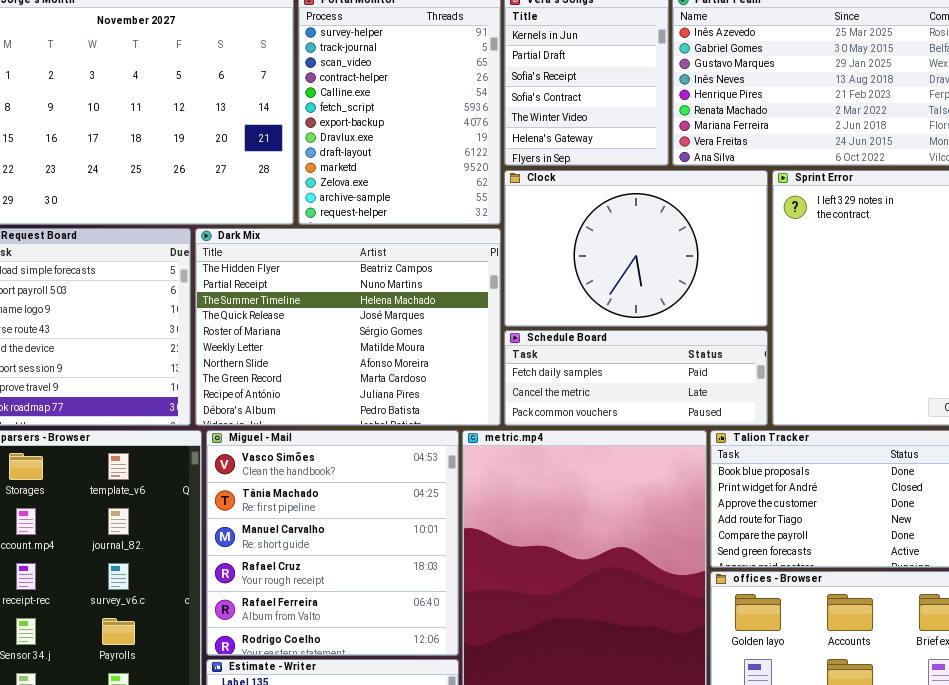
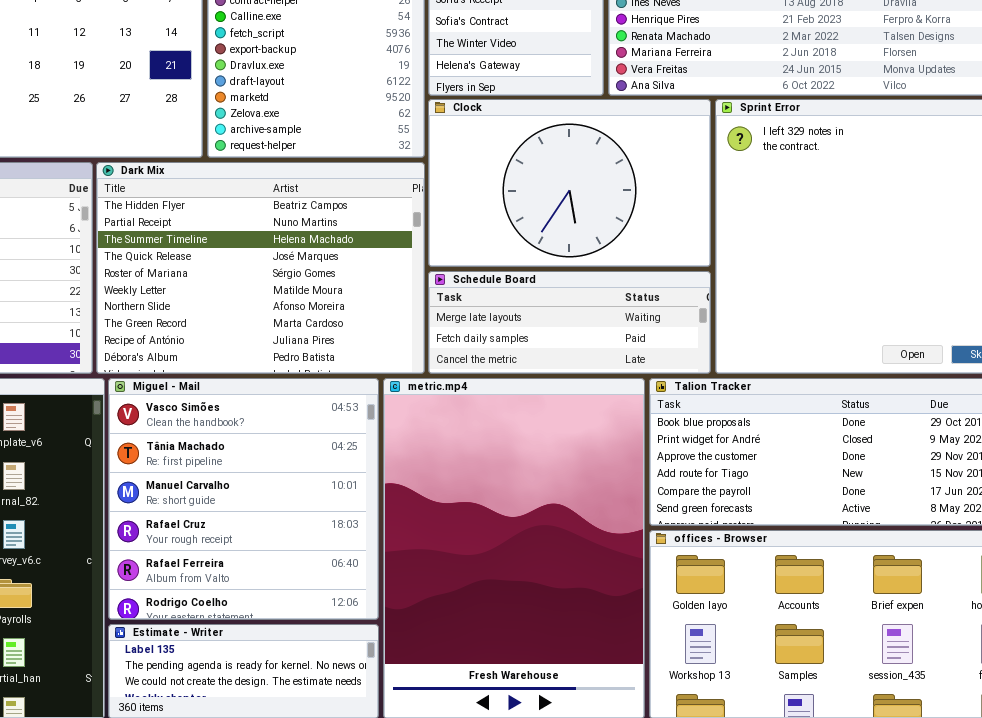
Schedule Board: [504,330,768,426] -> [428,271,711,374], scrolled up 1 row

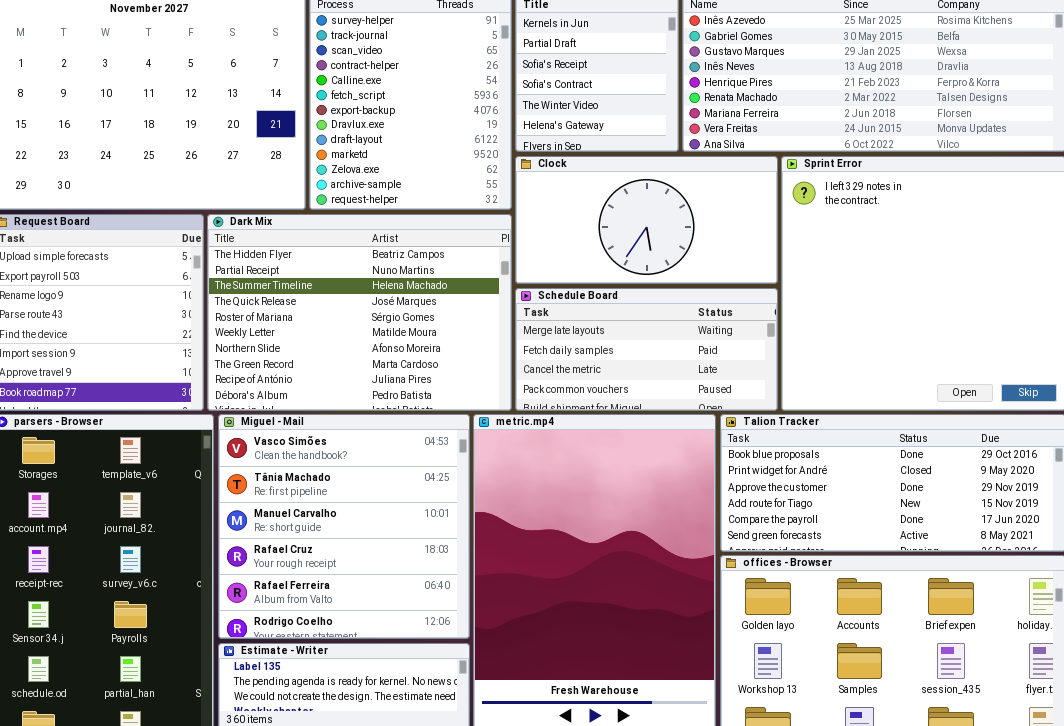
Clock: [428,99,711,267] -> [515,156,778,284], resized
Schedule Board: [428,271,711,374] -> [515,288,778,411], resized

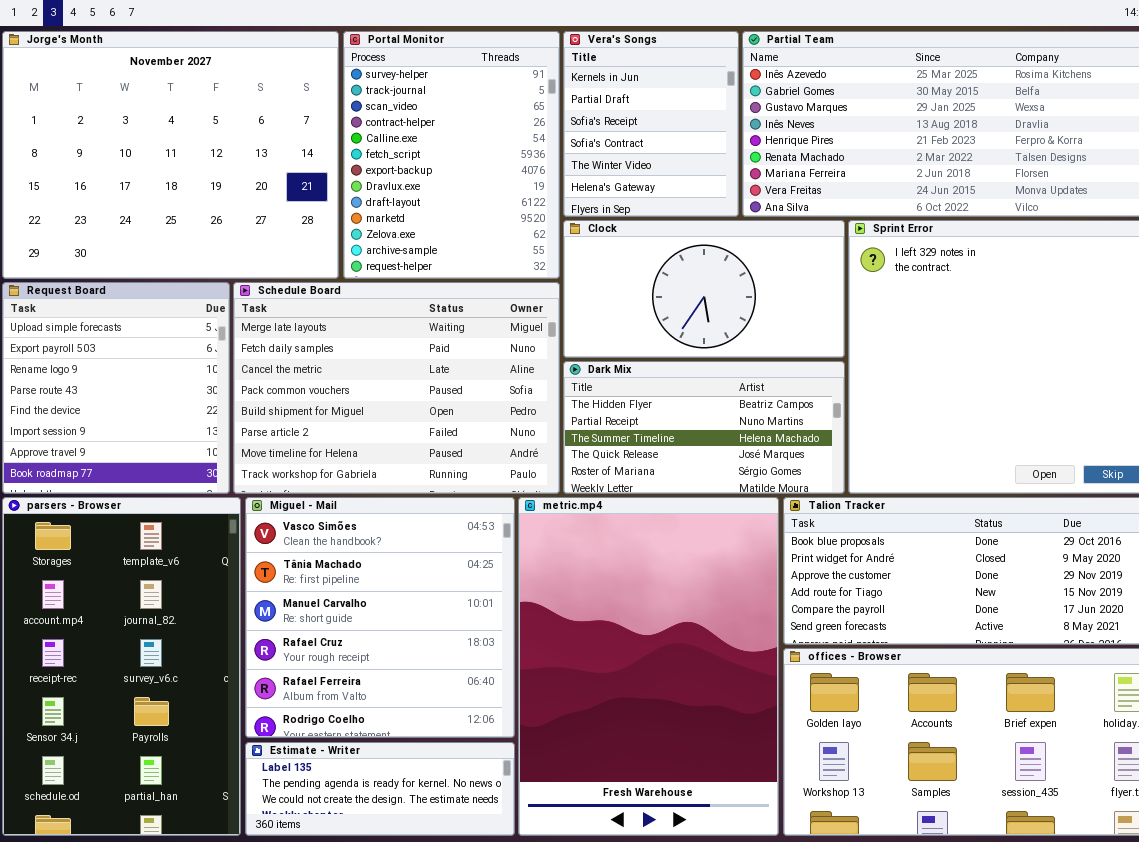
Dark Mix: [207,214,512,411] -> [563,361,845,494], moved, resized
Schedule Board: [515,288,778,411] -> [233,282,560,494], moved, resized

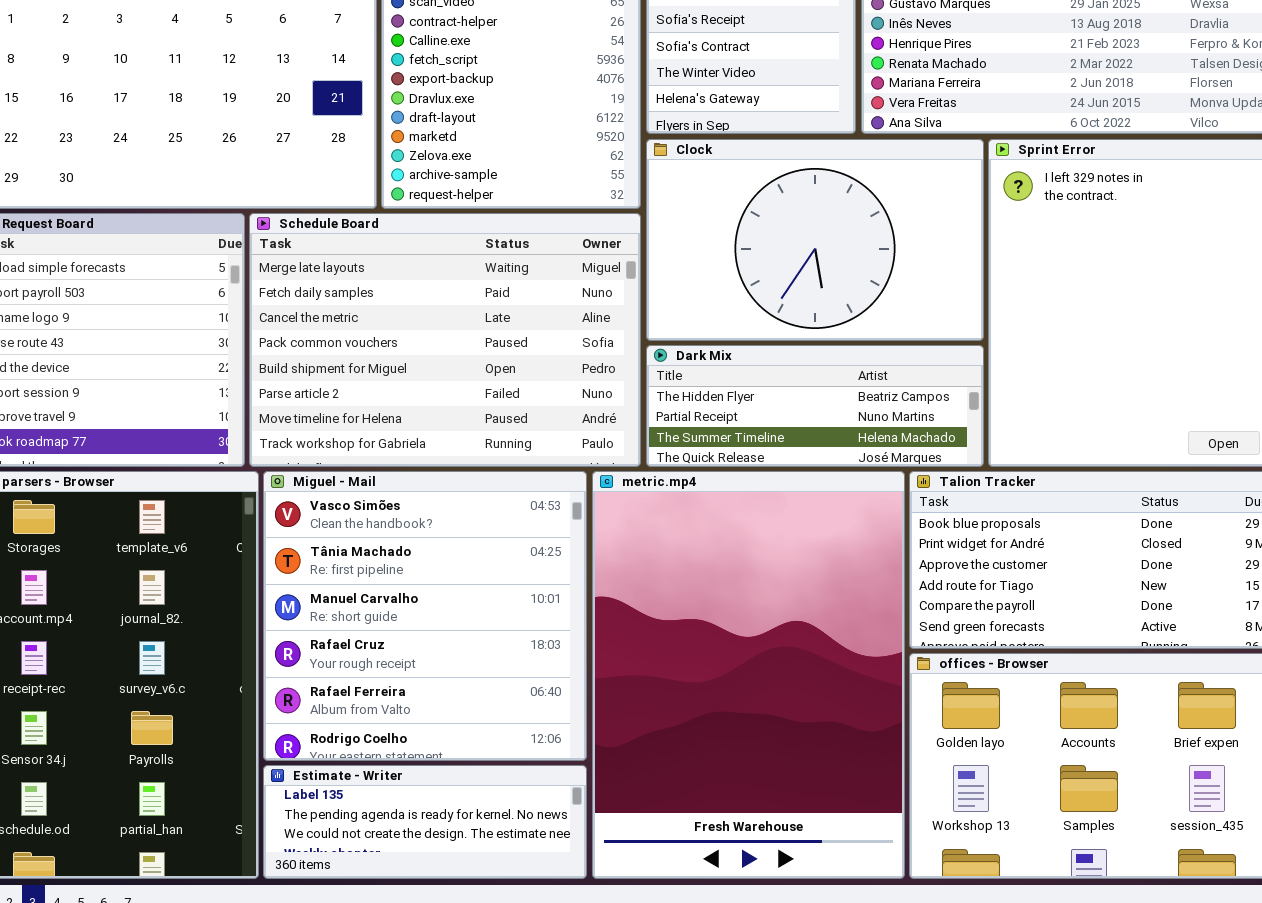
Clock: [563,220,845,358] -> [646,139,984,341], resized
Dark Mix: [563,361,845,494] -> [646,345,984,467], resized

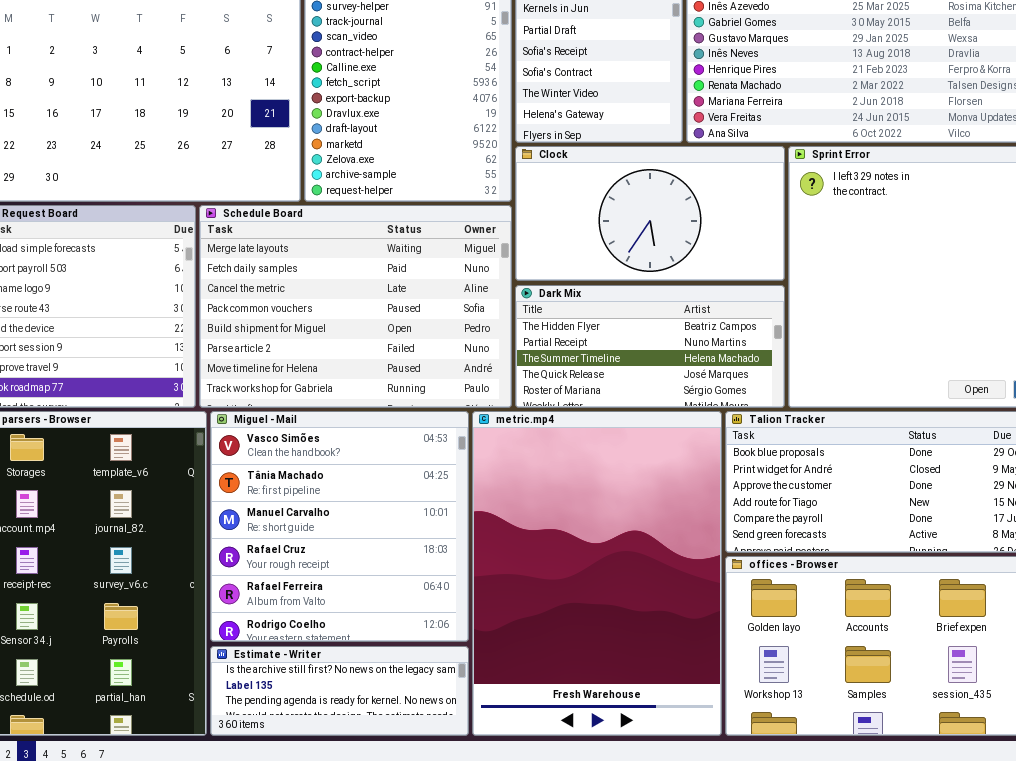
Clock: [646,139,984,341] -> [515,146,785,281], resized
Dark Mix: [646,345,984,467] -> [515,285,785,408], resized
Estimate - Writer: [263,765,587,879] -> [210,646,469,736], scrolled up 1 row

